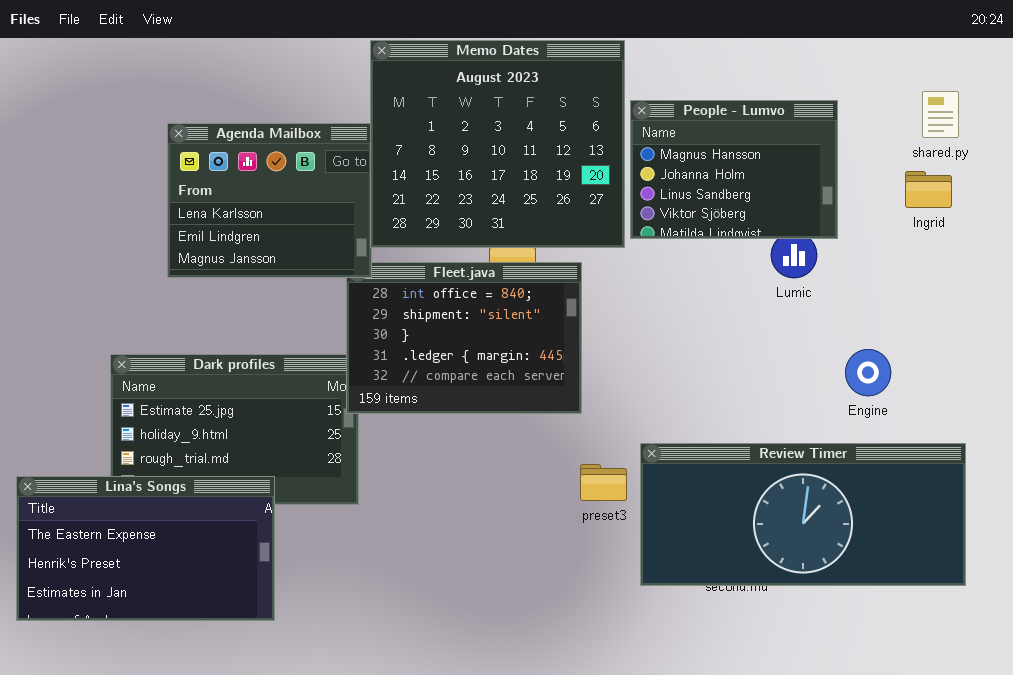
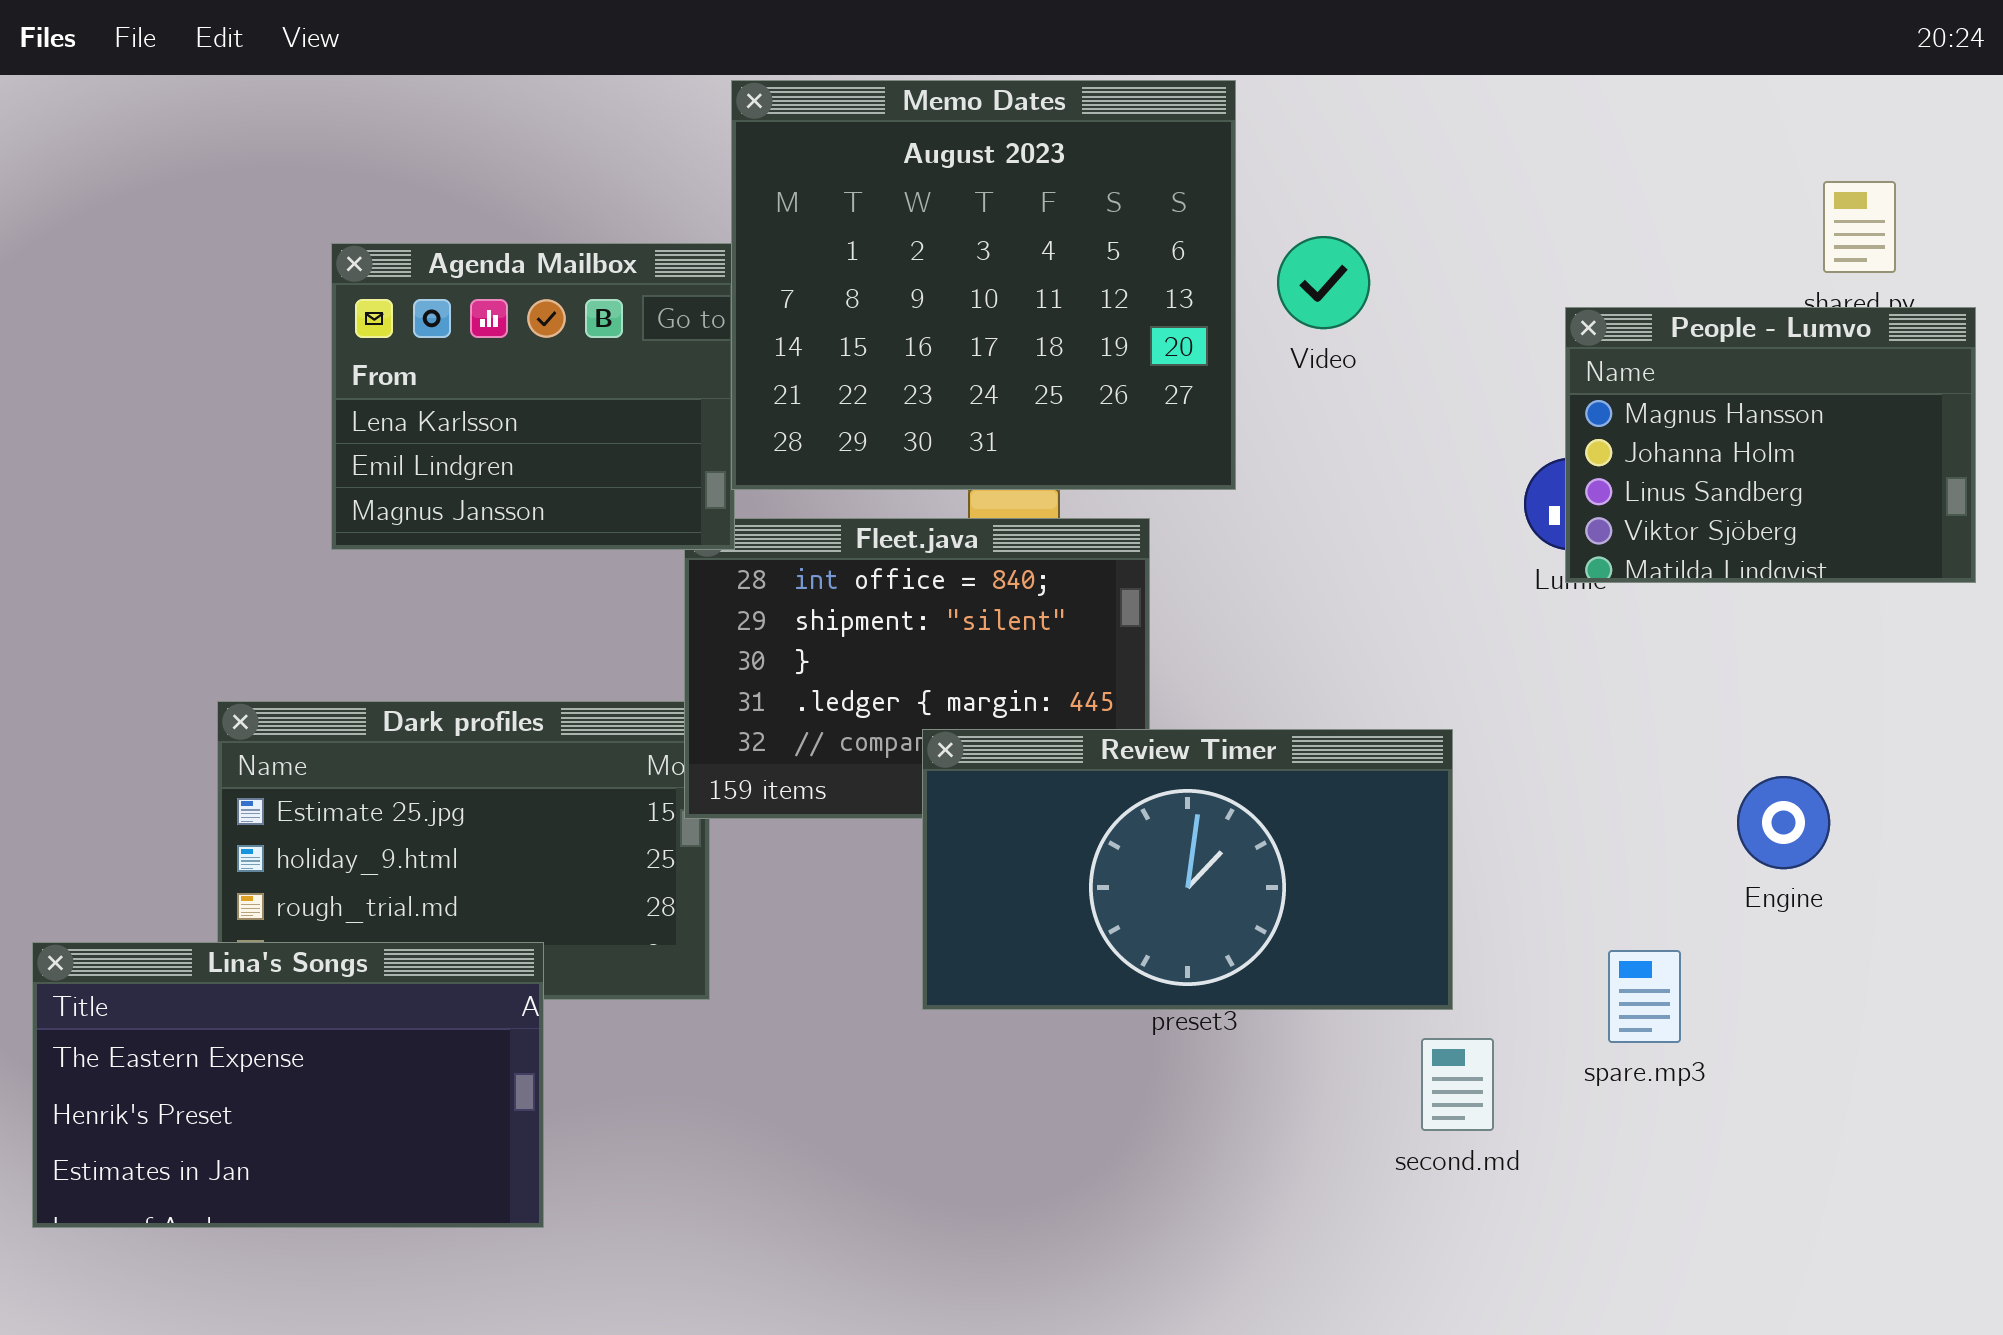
People - Lumvo: [630,100,838,239] -> [1565,307,1976,583], moved
Engine: [845,349,891,396] -> [1737,776,1830,869], moved
Review Timer: [640,443,966,586] -> [922,729,1453,1010], moved, resized

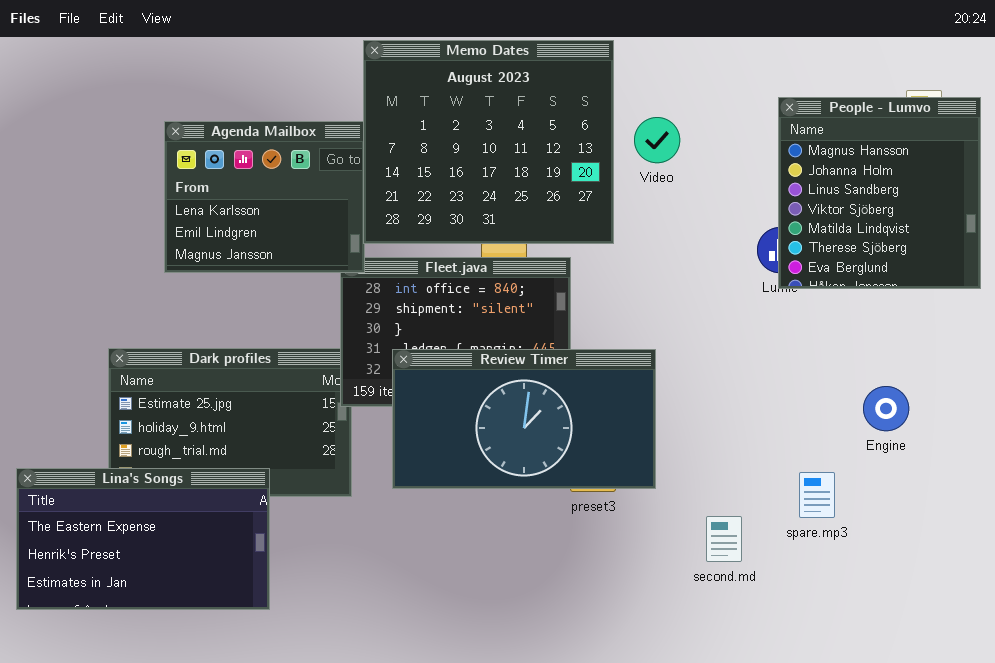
People - Lumvo: [1565,307,1976,583] -> [778,97,981,289], resized
Review Timer: [922,729,1453,1010] -> [392,349,656,489], moved

